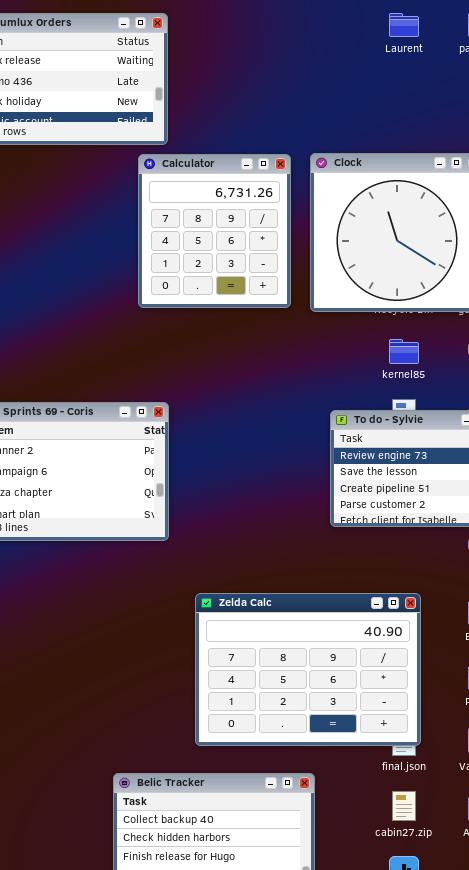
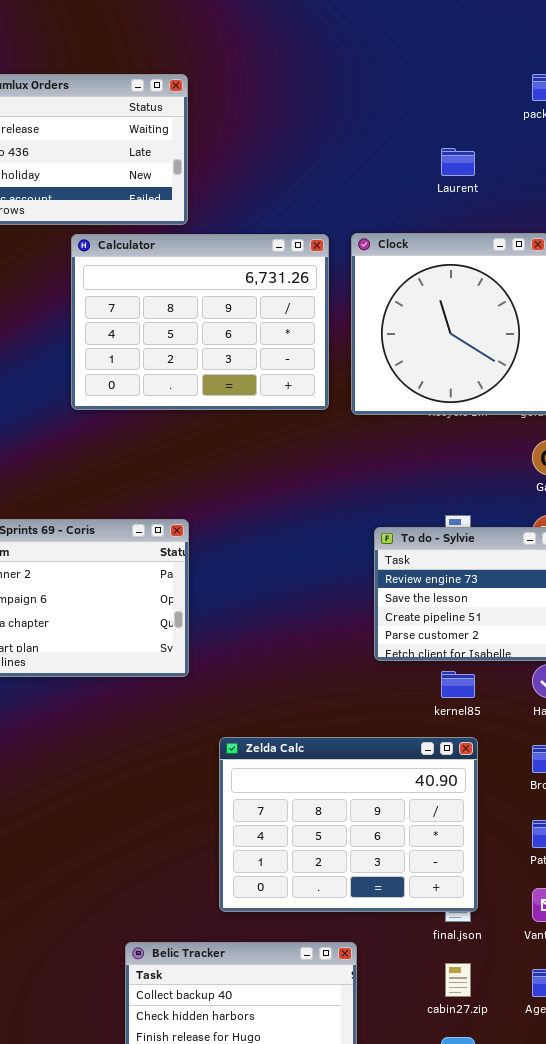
Laurent: [389,13,419,37] -> [441,148,475,176], moved
Calculator: [138,154,291,308] -> [71,234,329,410], resized
kernel85: [389,339,419,364] -> [441,671,475,698], moved

